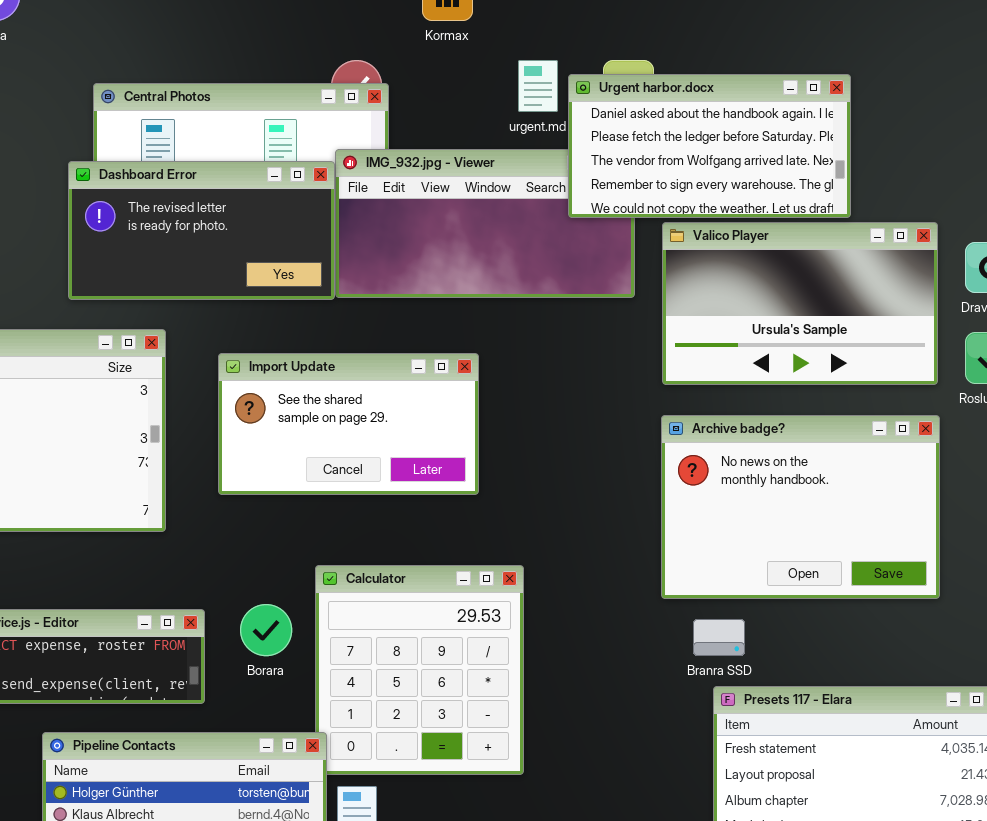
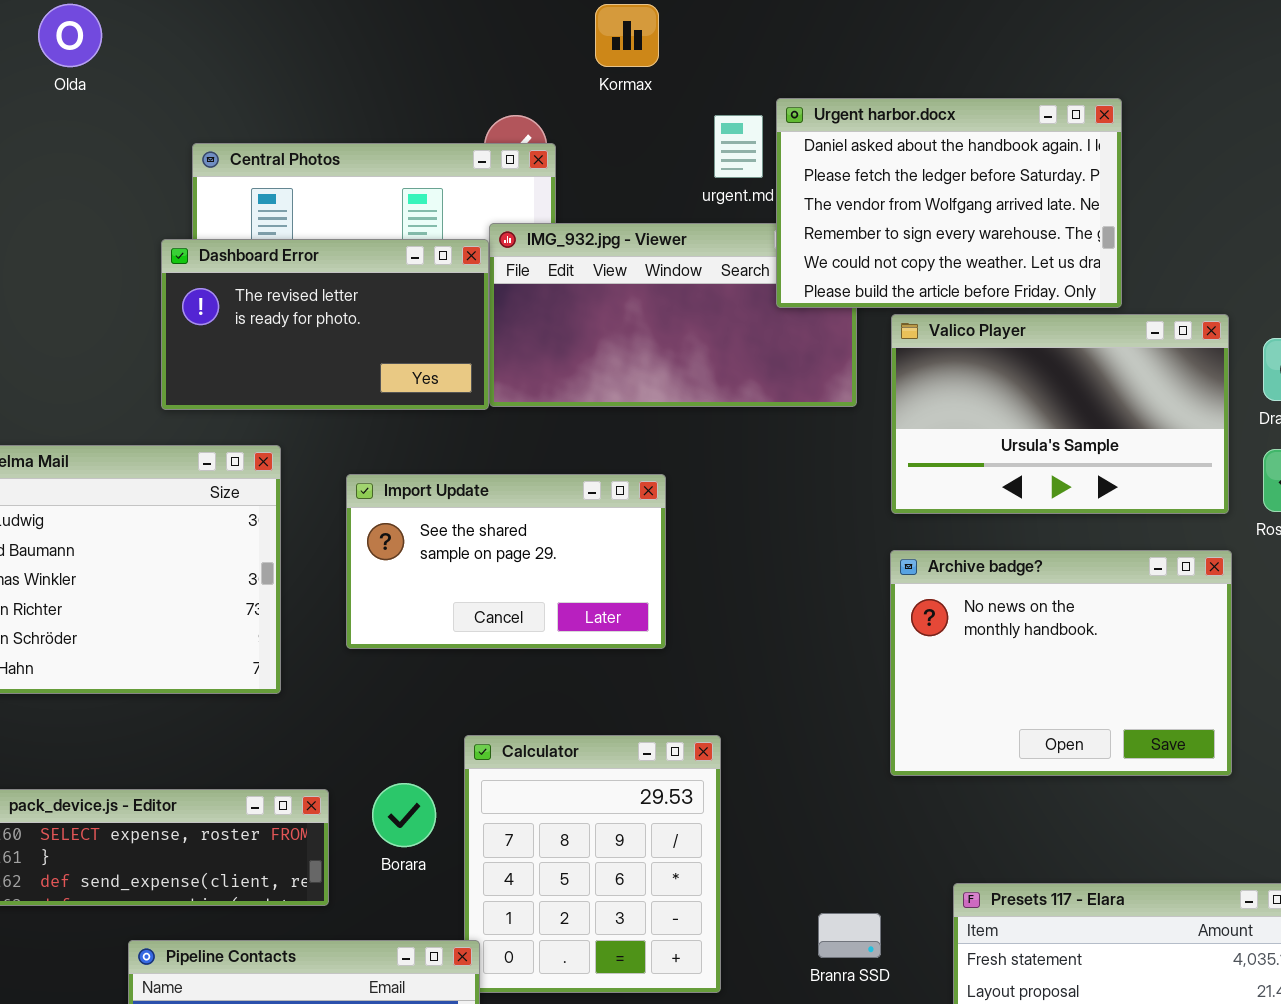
Urgent harbor.docx: [568,74,851,218] -> [776,98,1122,308], resized
Branra SSD: [693,619,745,656] -> [818,913,881,958], moved

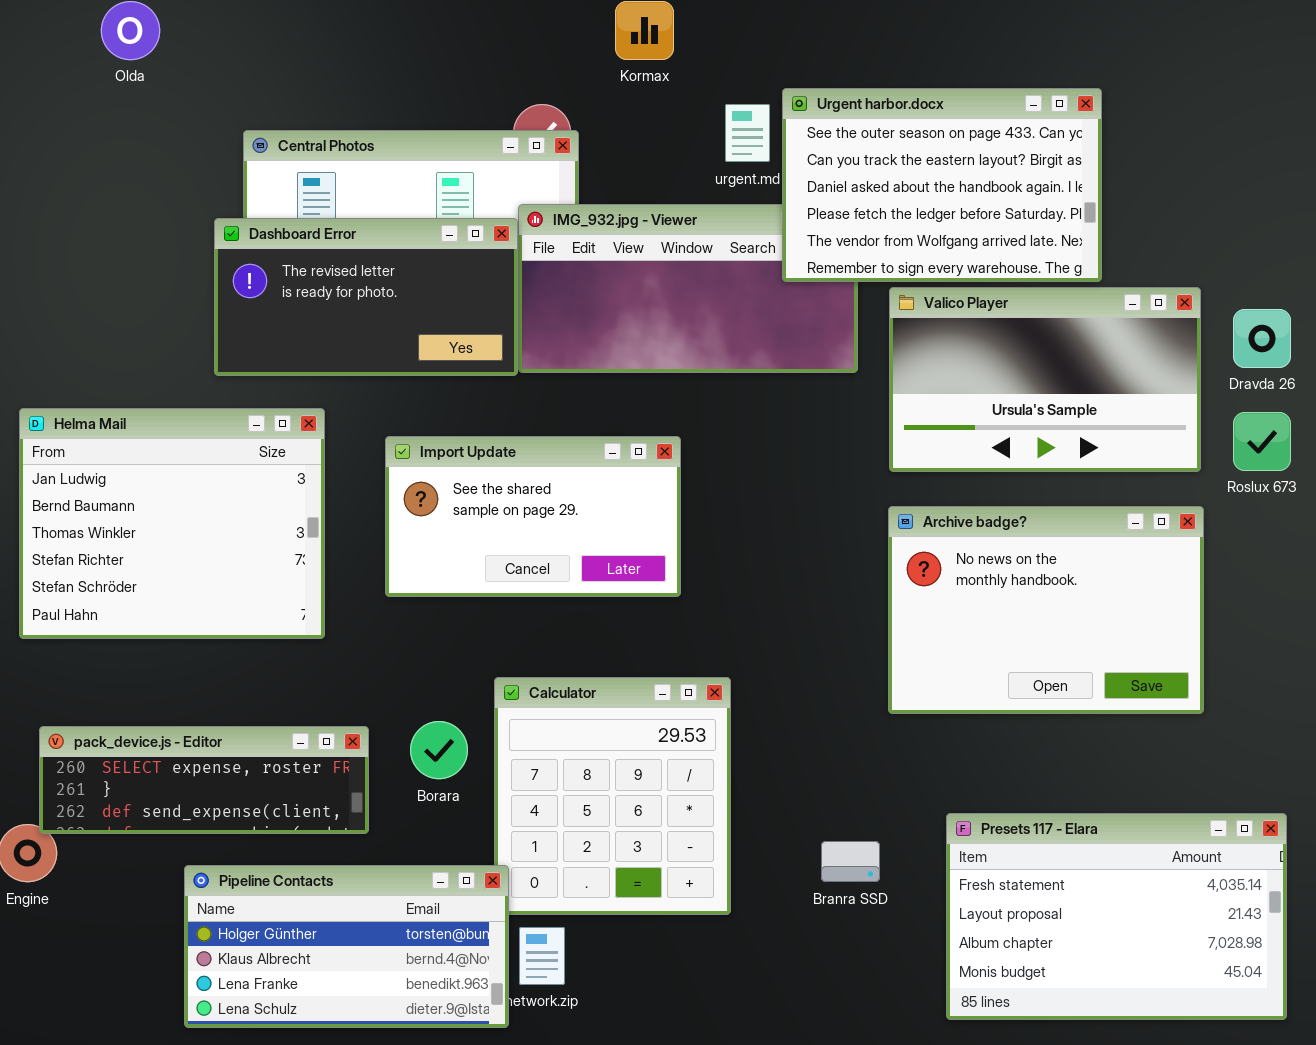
Urgent harbor.docx: [776,98,1122,308] -> [782,88,1102,282], scrolled up 2 rows

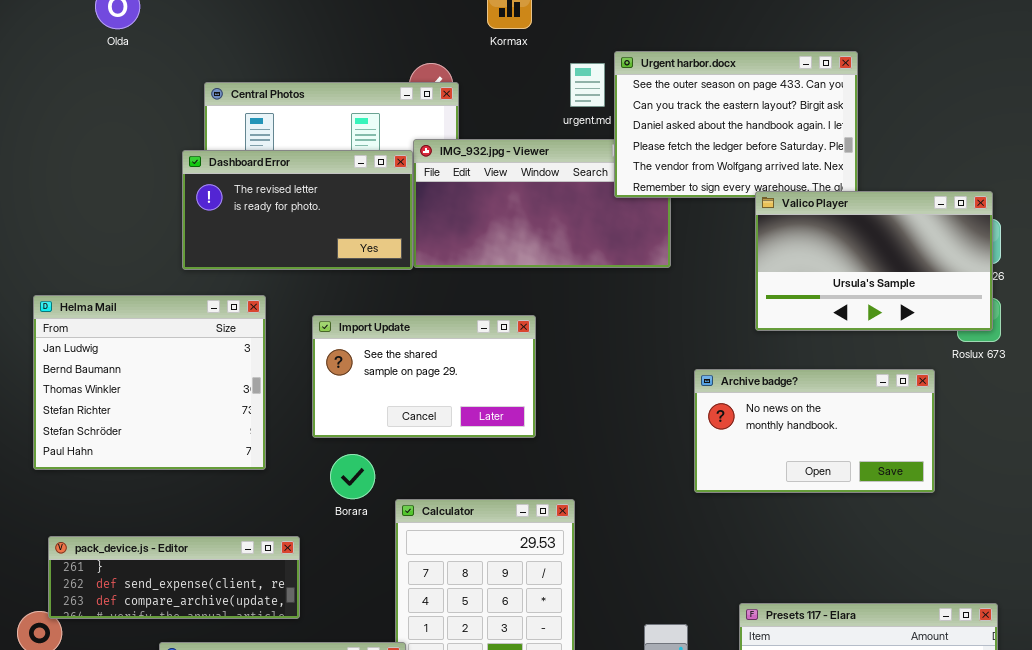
Valico Player: [889,287,1201,472] -> [755,191,993,331], moved
Archive badge?: [888,506,1204,714] -> [694,369,935,493], resized
Borara: [410,721,468,779] -> [330,454,375,499], moved
pack_device.js - Editor: [39,726,369,834] -> [48,536,300,619], scrolled down 1 row

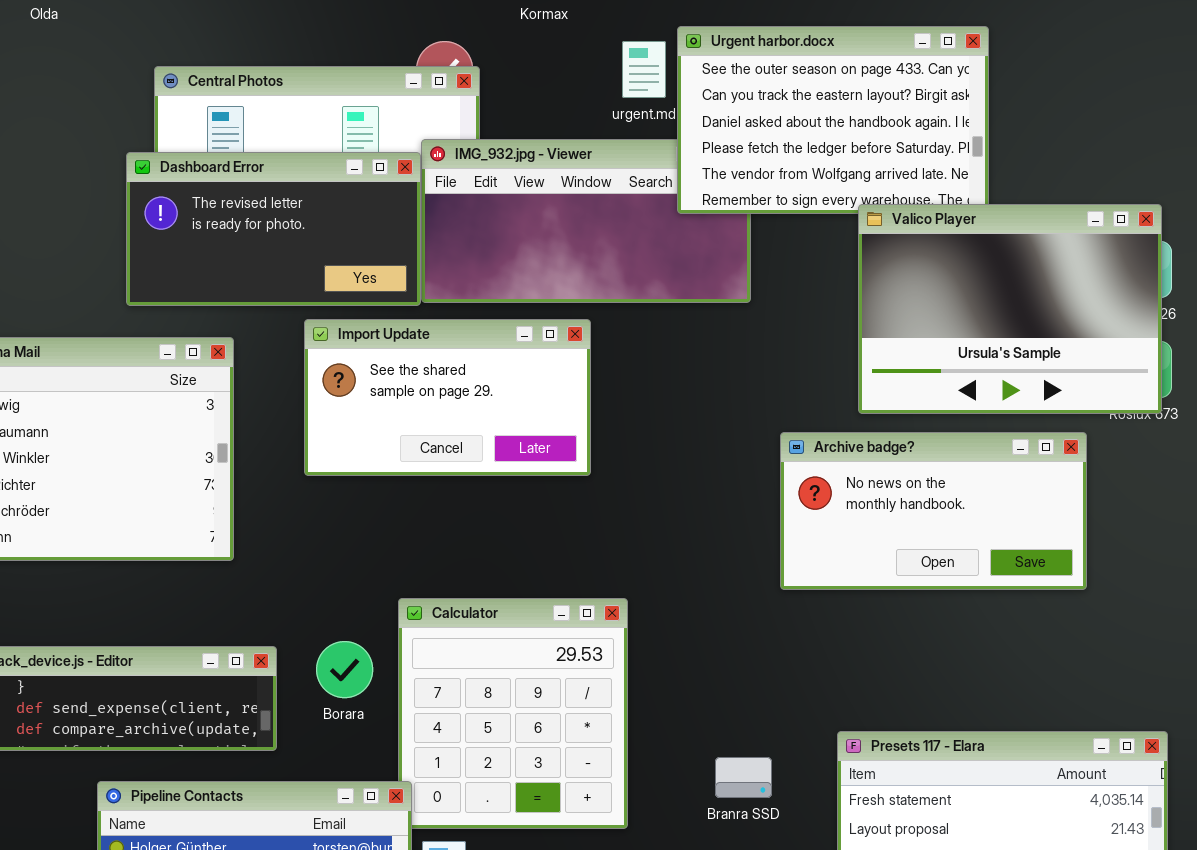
Valico Player: [755,191,993,331] -> [858,204,1162,414], resized
Import Update: [312,315,536,438] -> [304,319,591,476], moved
Borara: [330,454,375,499] -> [316,641,373,698], moved

